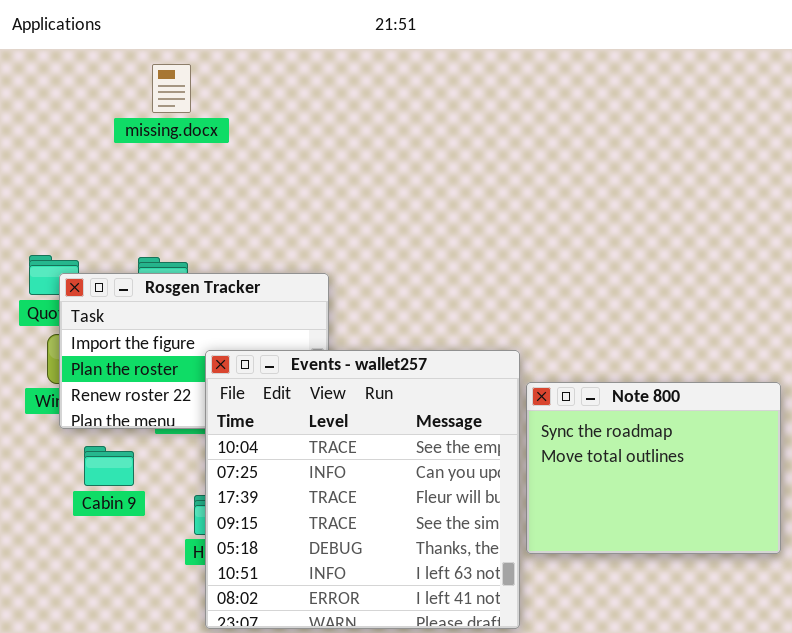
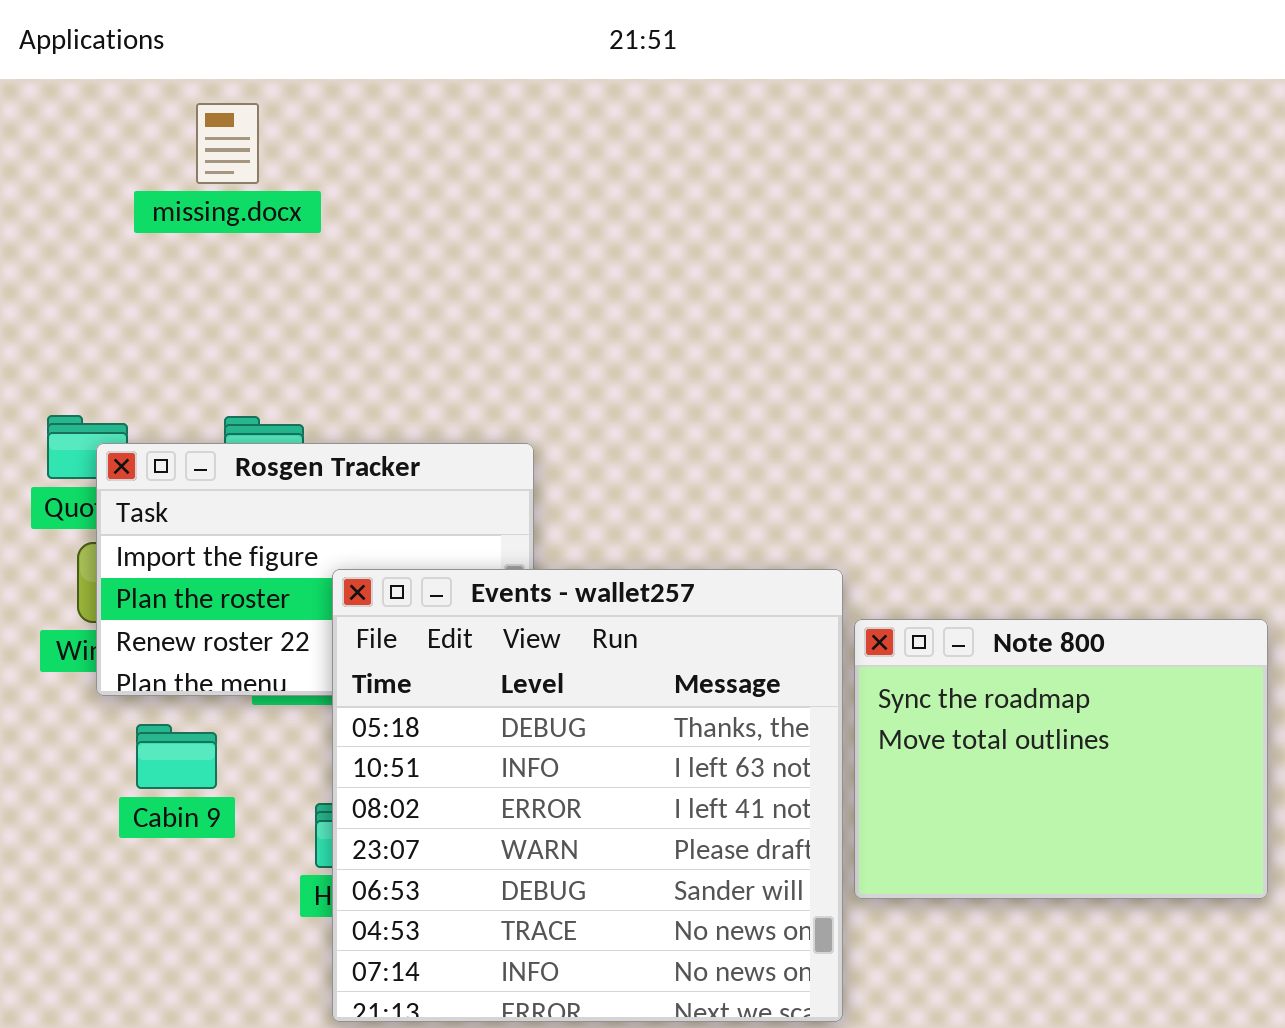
missing.docx: [152,64,191,113] -> [196,103,259,184], moved
Events - wallet257: [205,350,520,629] -> [332,569,843,1022], scrolled down 4 rows

